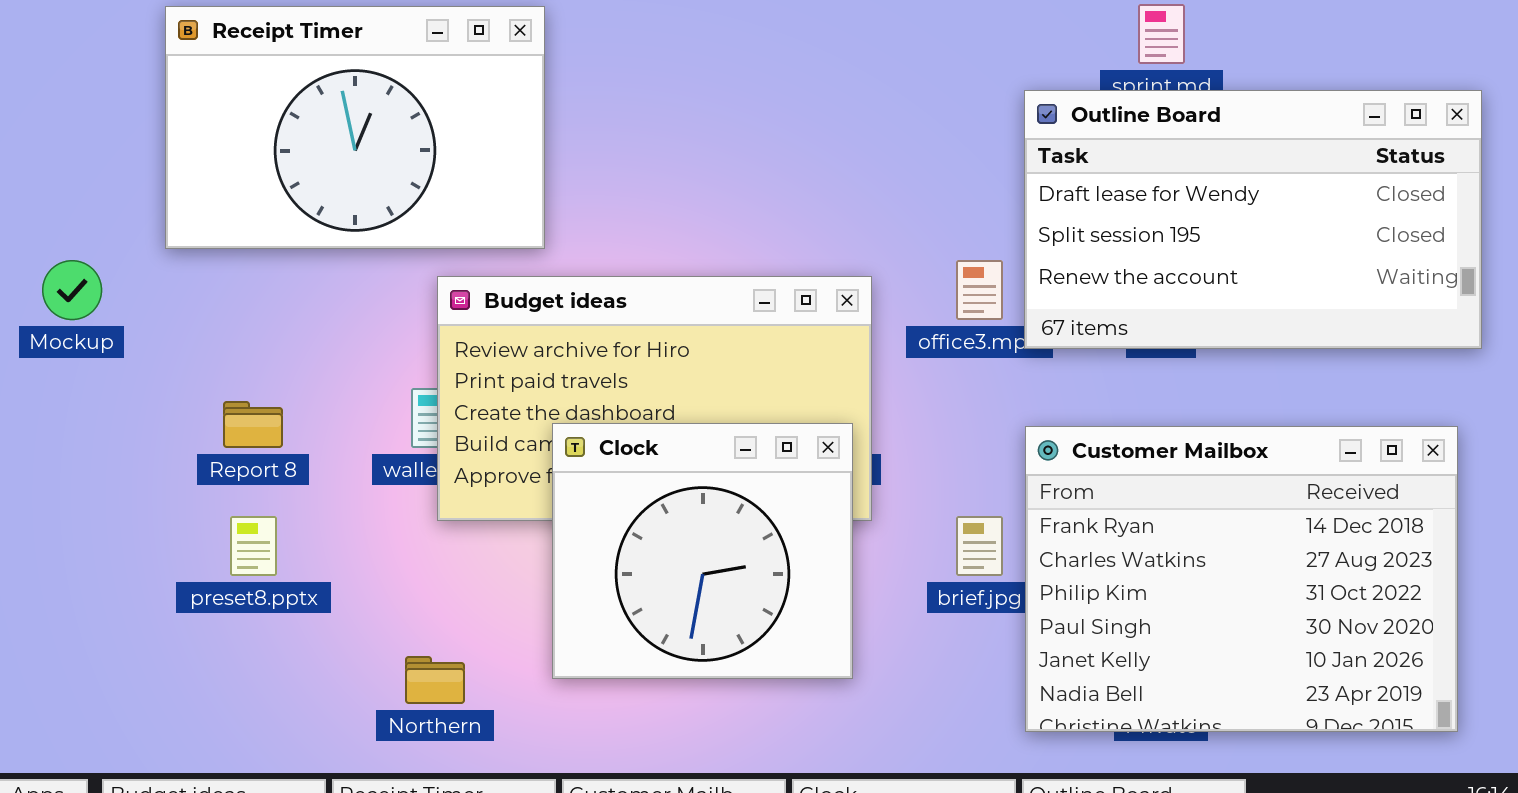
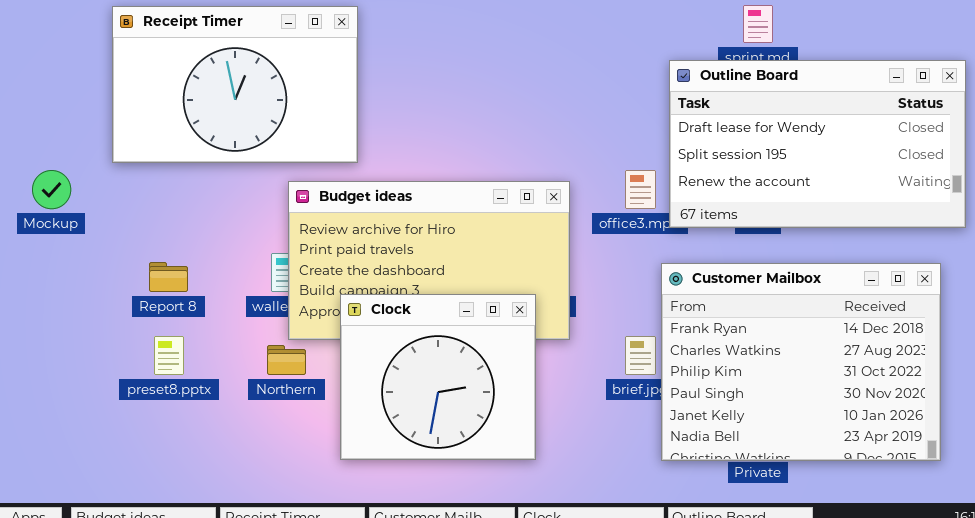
Clock: [552,423,853,679] -> [340,294,536,460], moved
Customer Mailbox: [1025,426,1458,732] -> [661,263,941,461], moved
Northern: [405,656,465,704] -> [267,345,306,375], moved

